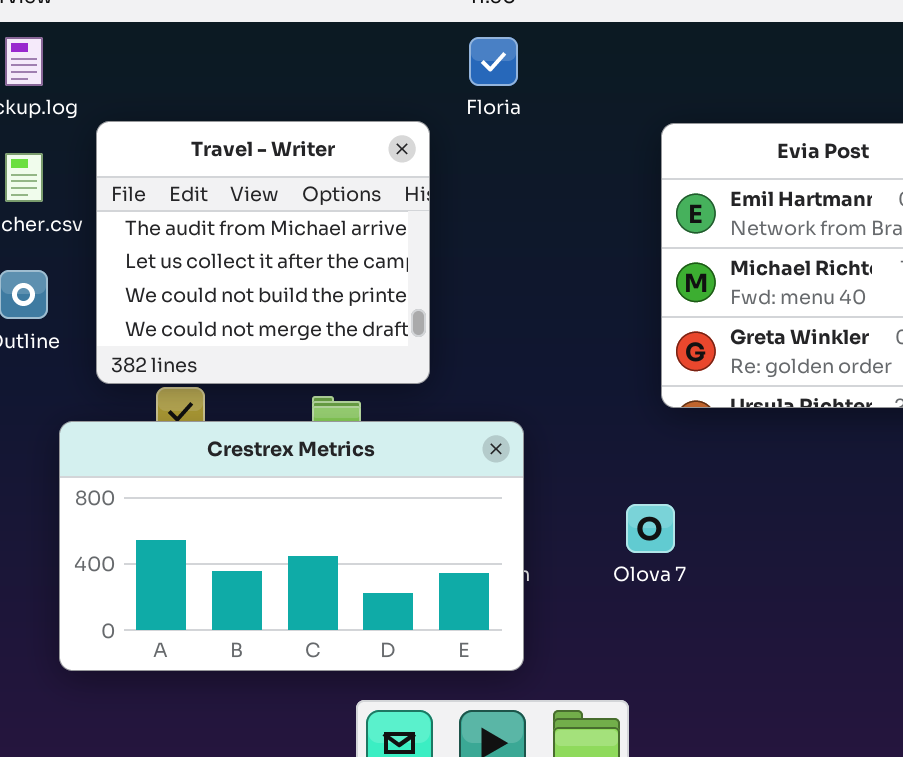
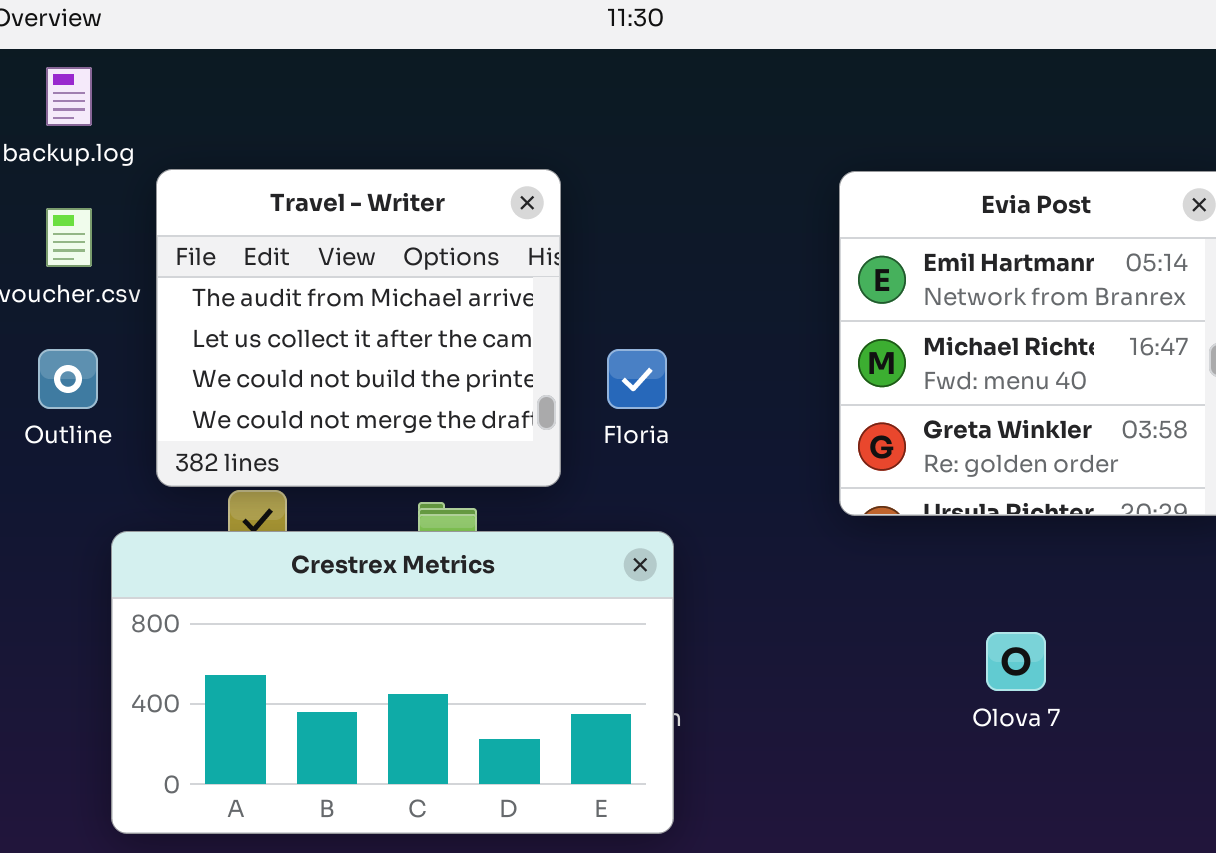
Floria: [469,37,518,86] -> [607,349,667,409], moved
Olova 7: [626,504,675,553] -> [986,632,1046,691], moved

